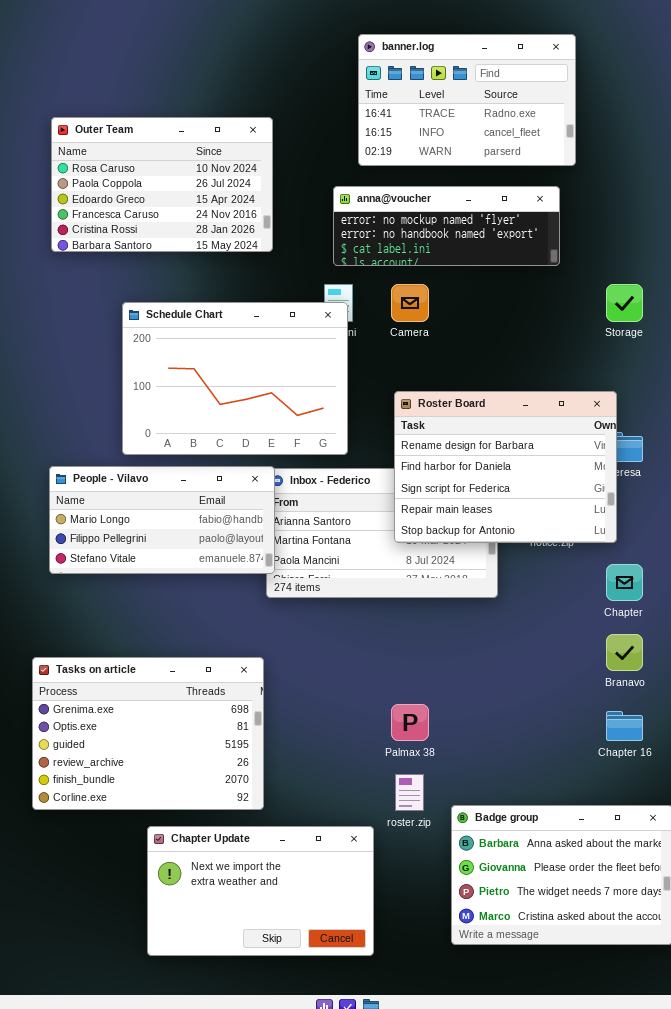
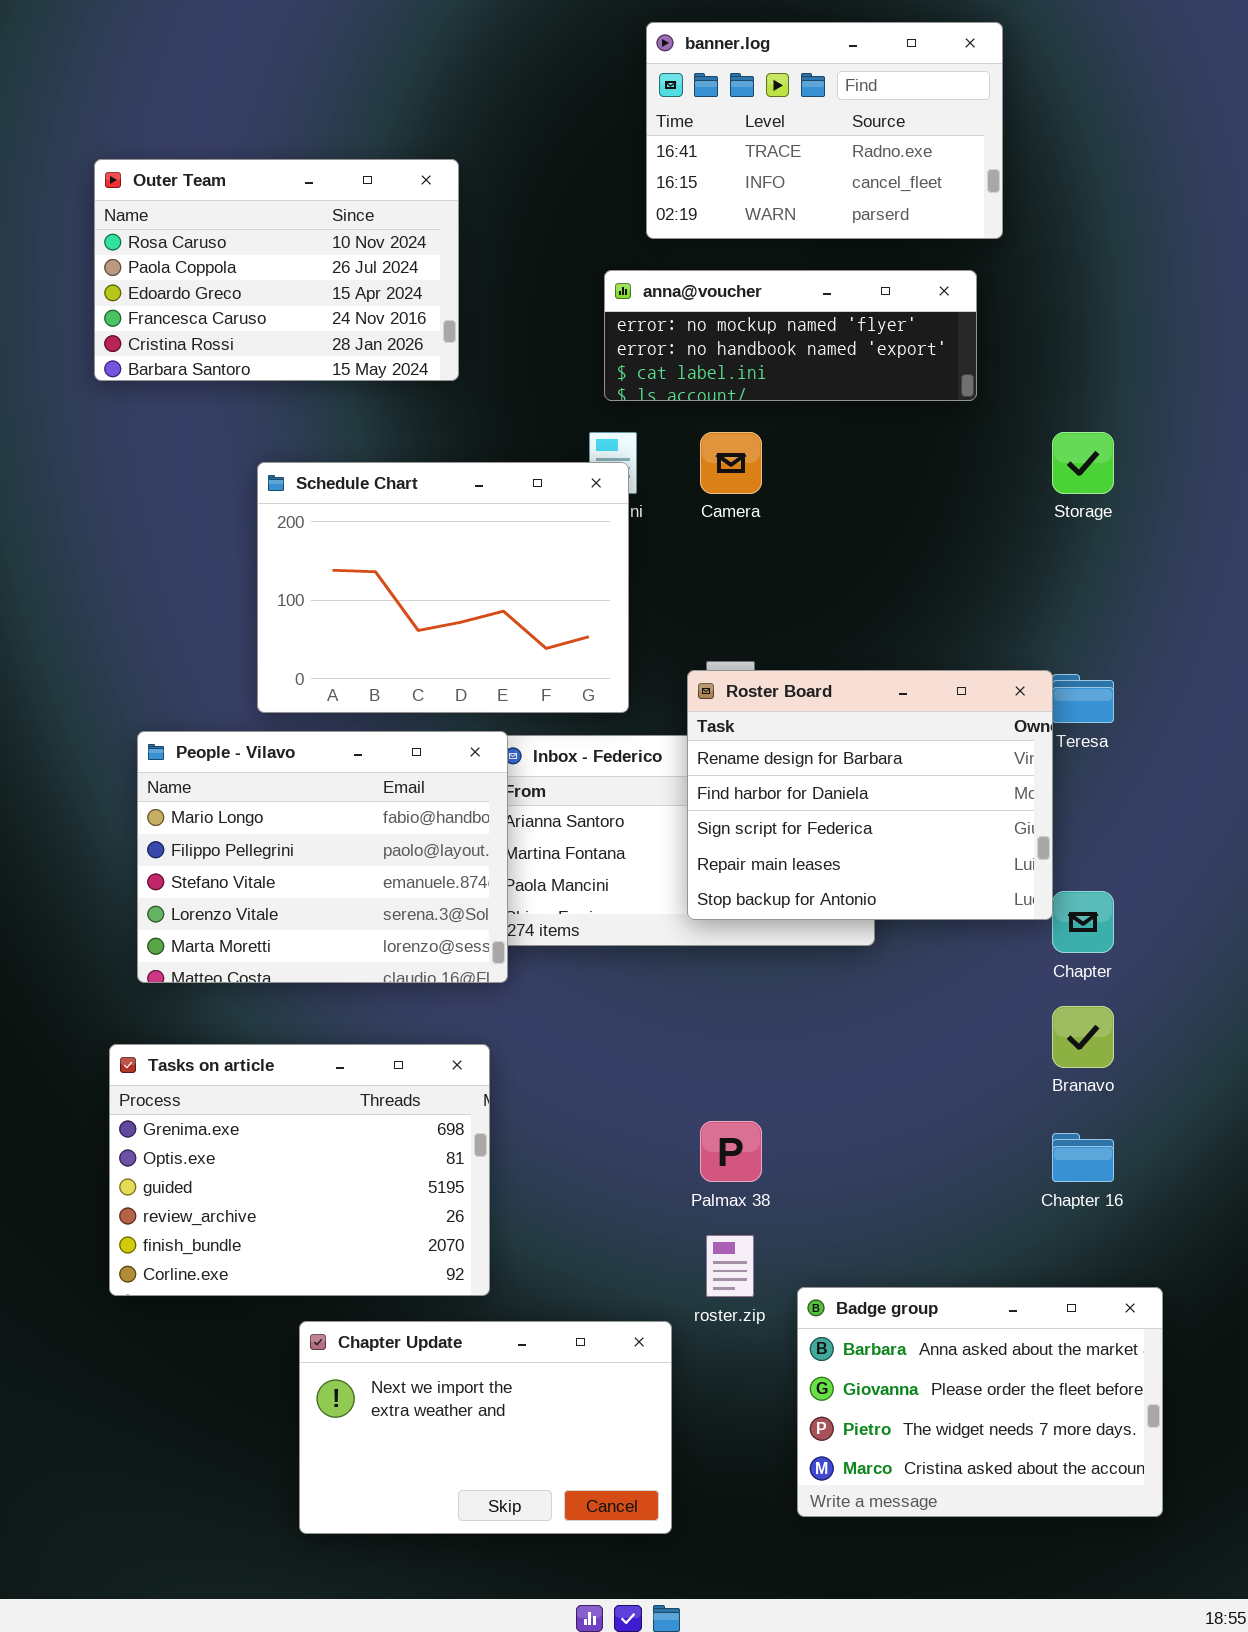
Outer Team: [51,117,273,252] -> [94,159,459,381], moved
Roster Board: [394,391,617,543] -> [687,670,1053,920], moved
People - Vilavo: [49,466,275,574] -> [137,731,508,983], resized

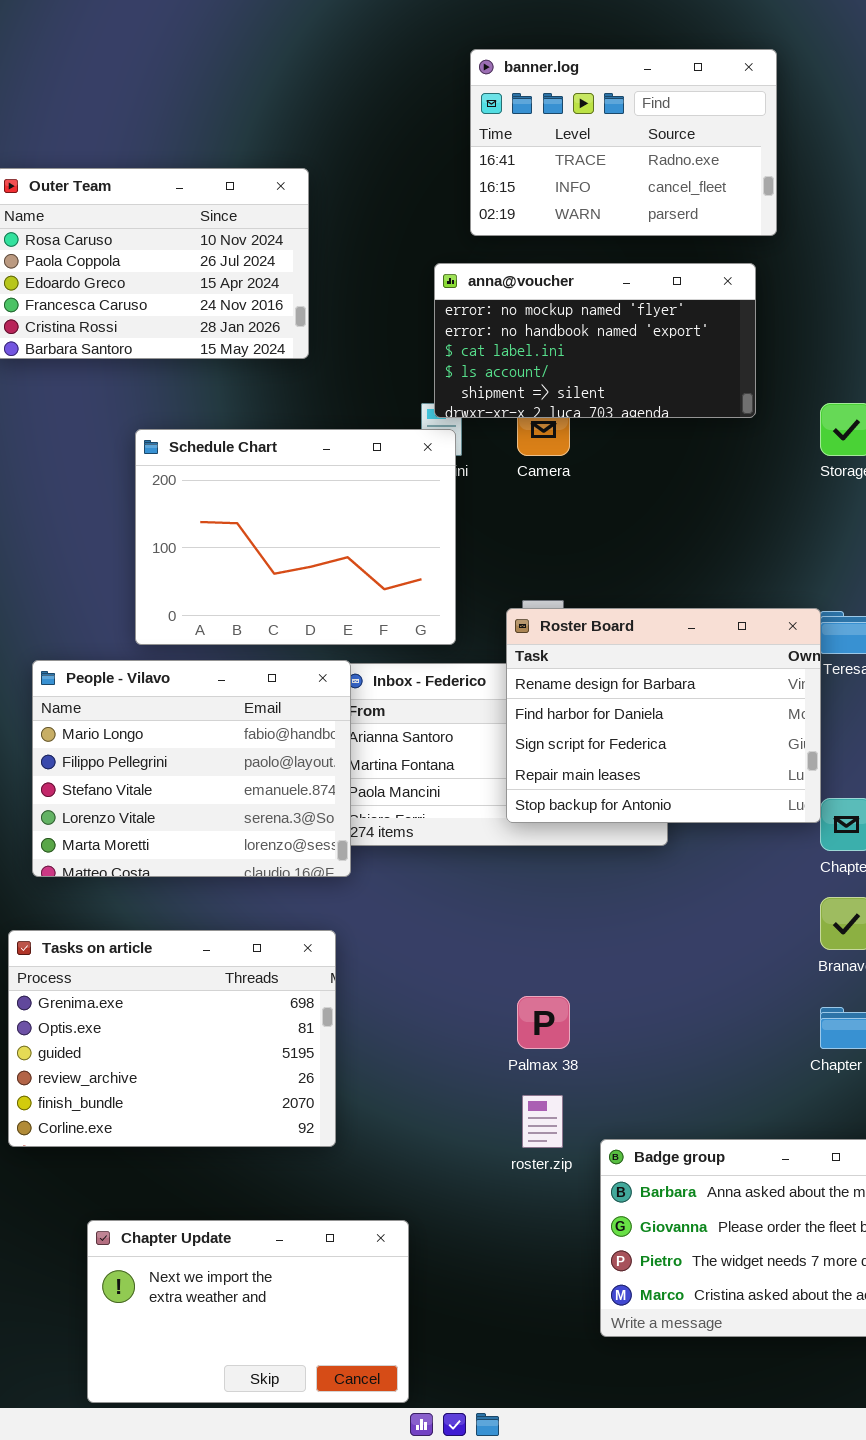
anna@voucher: [604,270,977,401] -> [434,263,756,418], resized
Chapter Update: [299,1321,672,1534] -> [87,1220,409,1403], moved

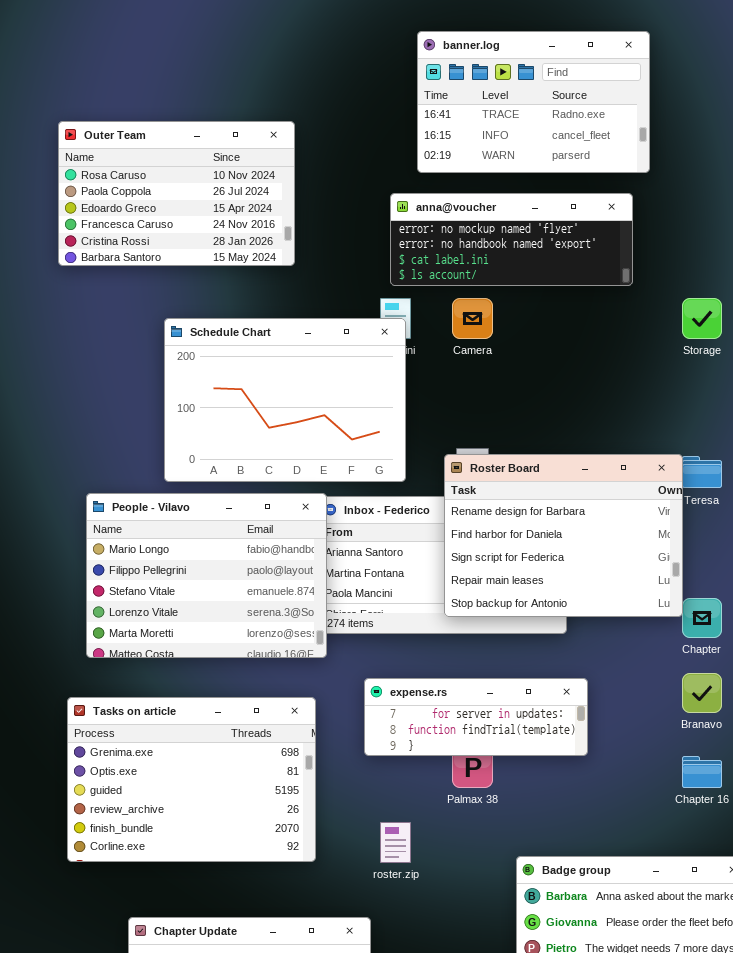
anna@voucher: [434,263,756,418] -> [390,193,633,286], resized
expense.rs: none -> [364,678,588,756], opened
roster.zip: [522,1095,563,1148] -> [380,822,411,863], moved

